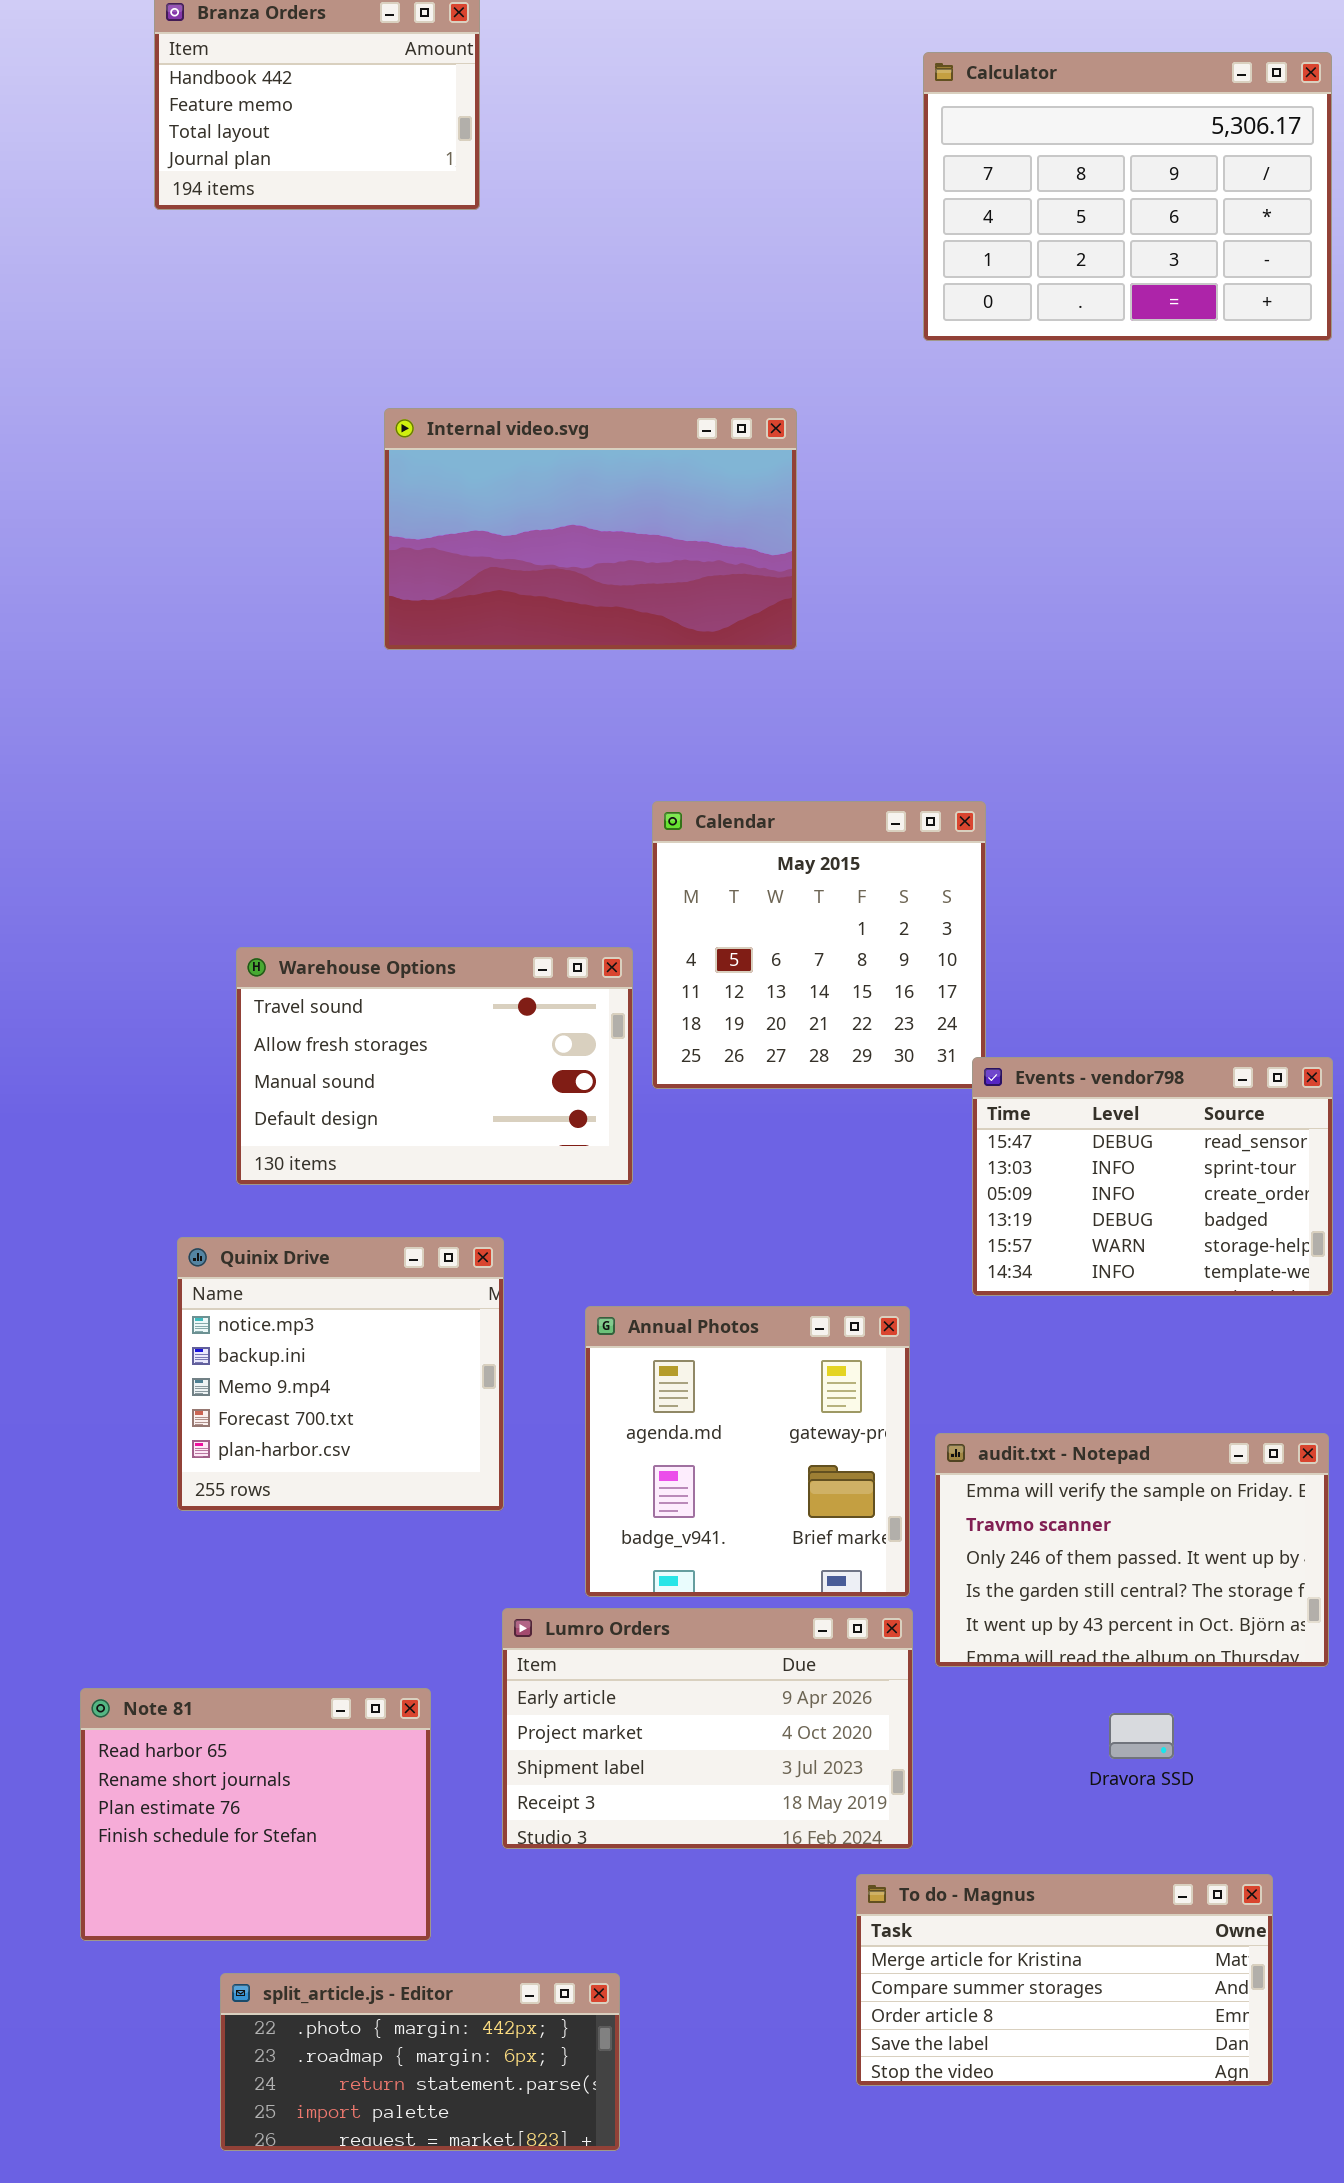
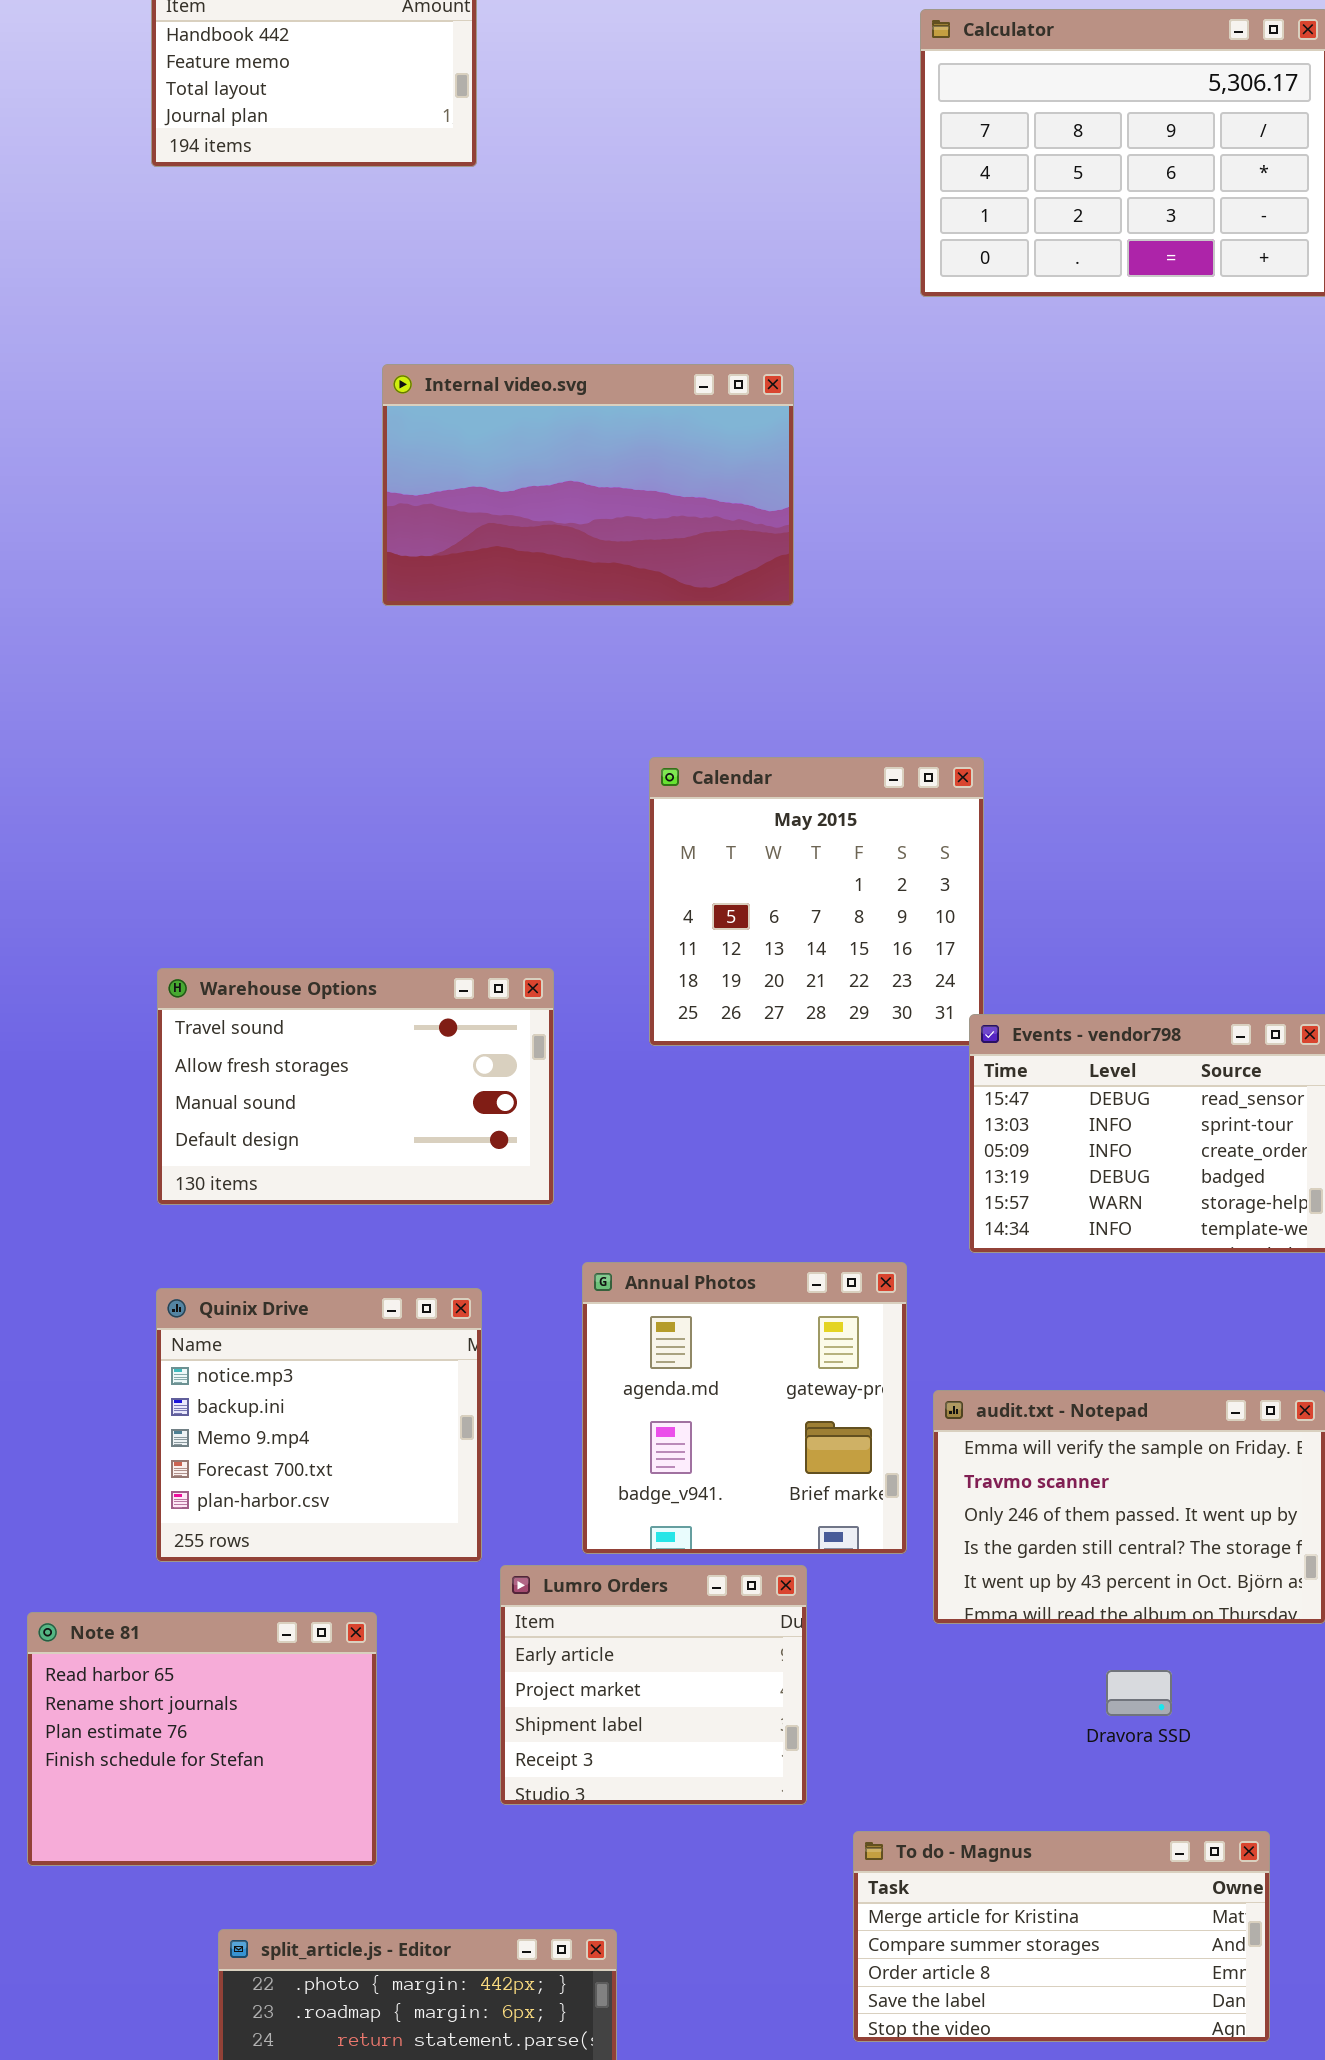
Warehouse Options: [236,947,633,1185] -> [157,968,554,1205], moved
Quinix Drive: [177,1237,504,1511] -> [156,1288,482,1562], moved
Lumro Orders: [502,1608,913,1849] -> [500,1565,807,1805], resized
Note 81: [80,1688,431,1941] -> [27,1612,377,1866], moved

